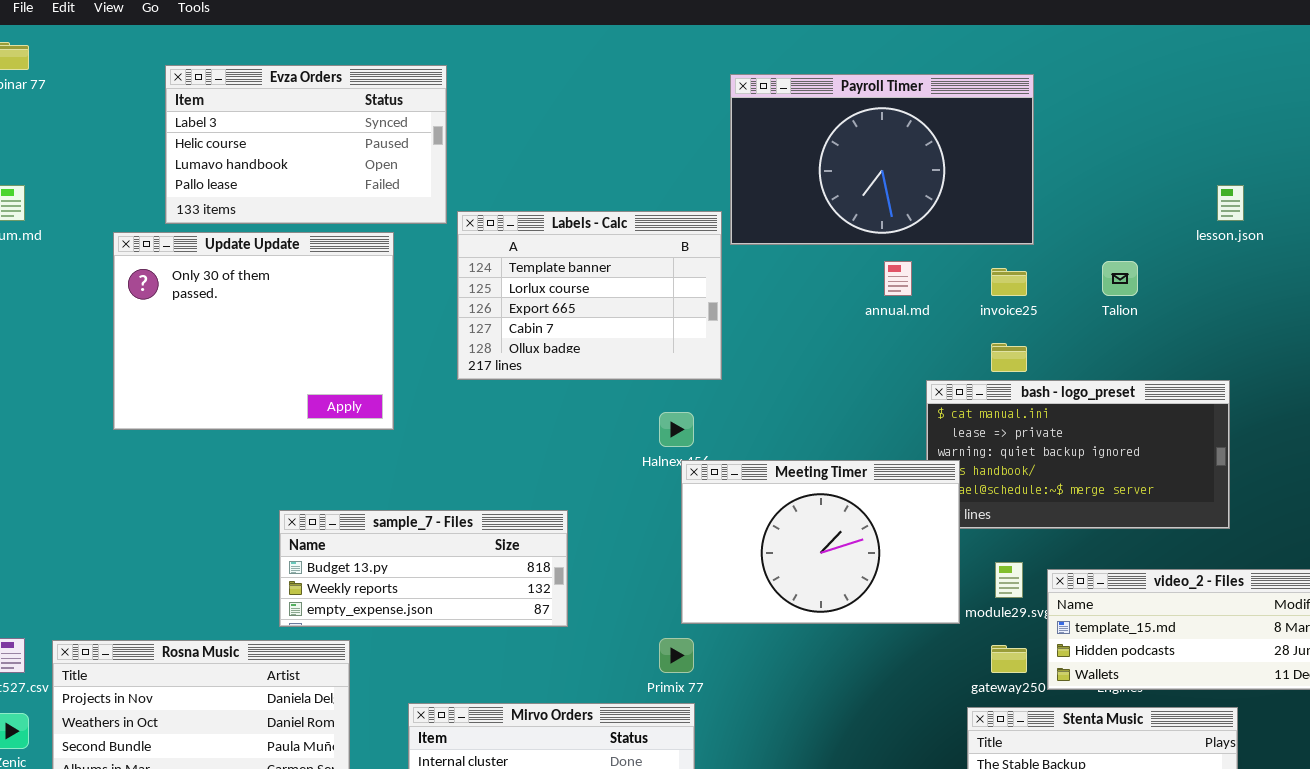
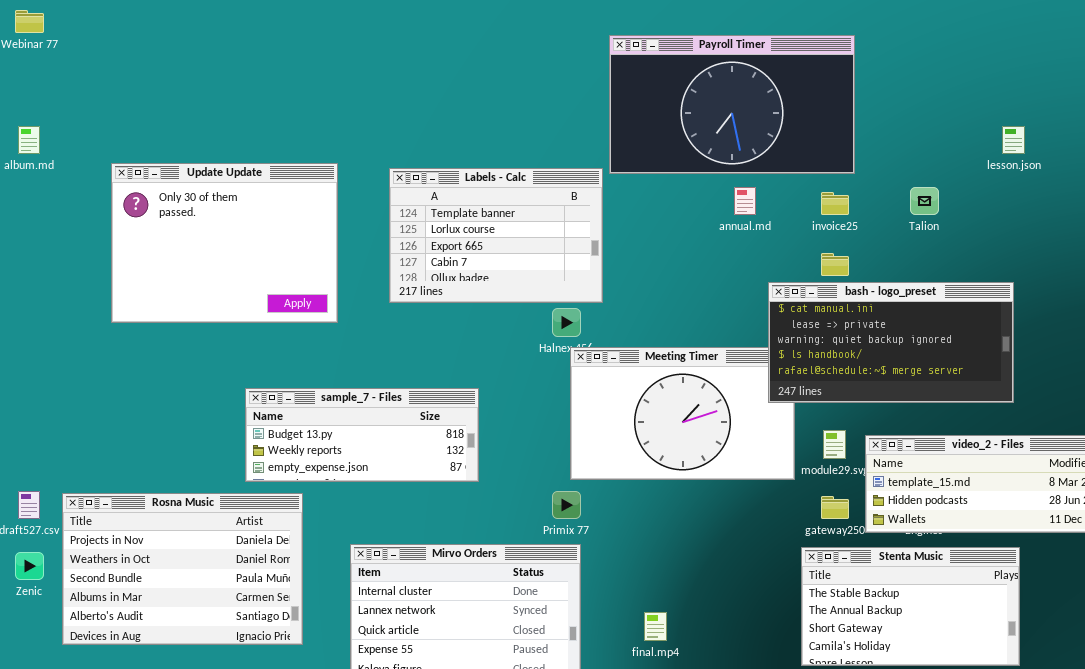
Evza Orders: [165,65,447,224] -> none, closed
Labels - Calc: [457,211,722,380] -> [389,168,603,303], moved
bash - logo_preset: [926,380,1230,529] -> [768,282,1014,403], raised

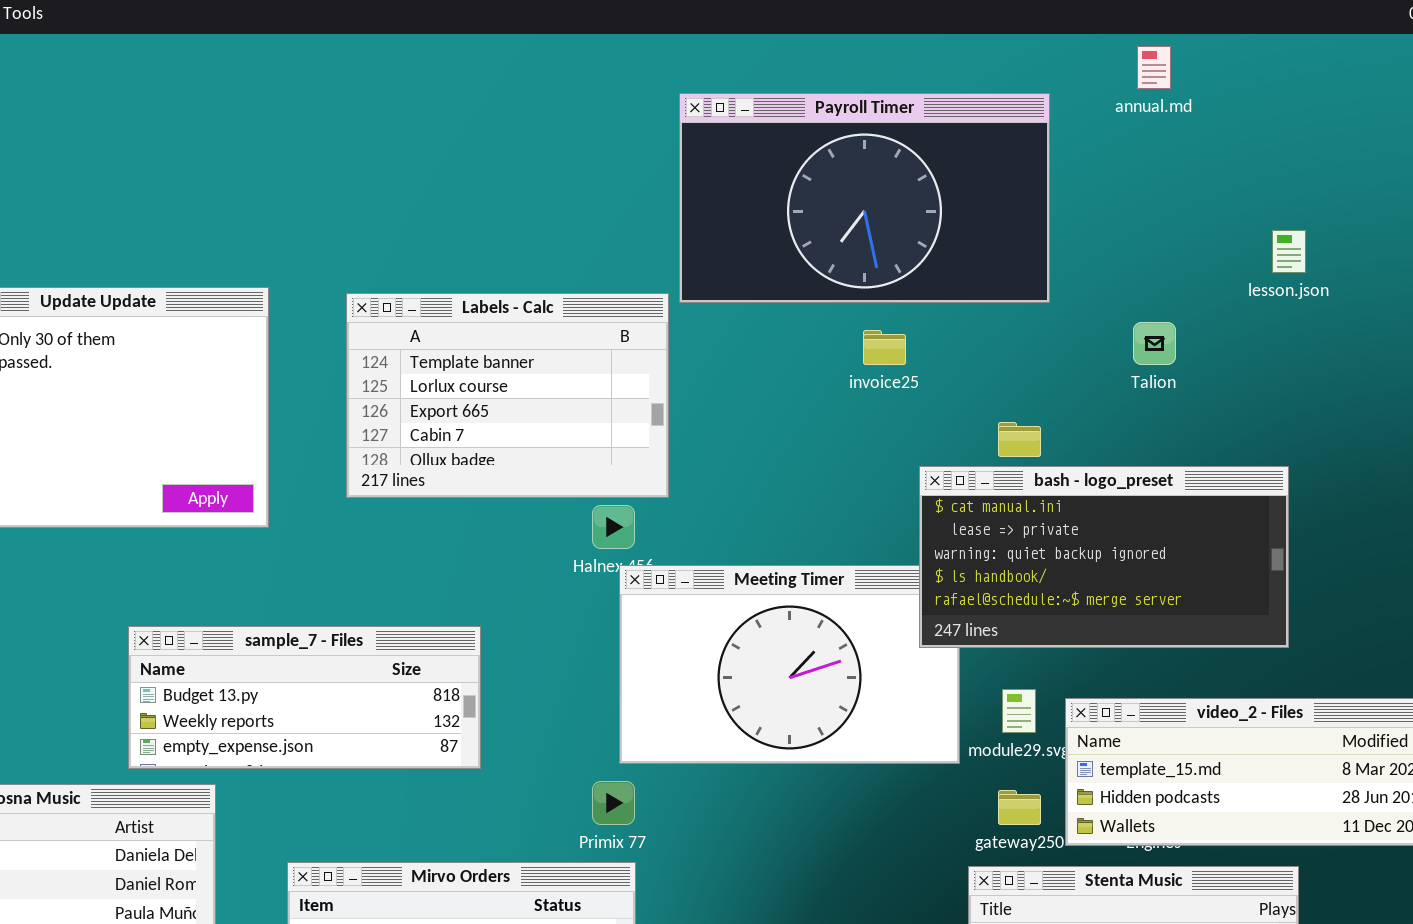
annual.md: [734,187,756,215] -> [1137,46,1171,89], moved
invoice25: [821,192,849,215] -> [863,330,906,365], moved

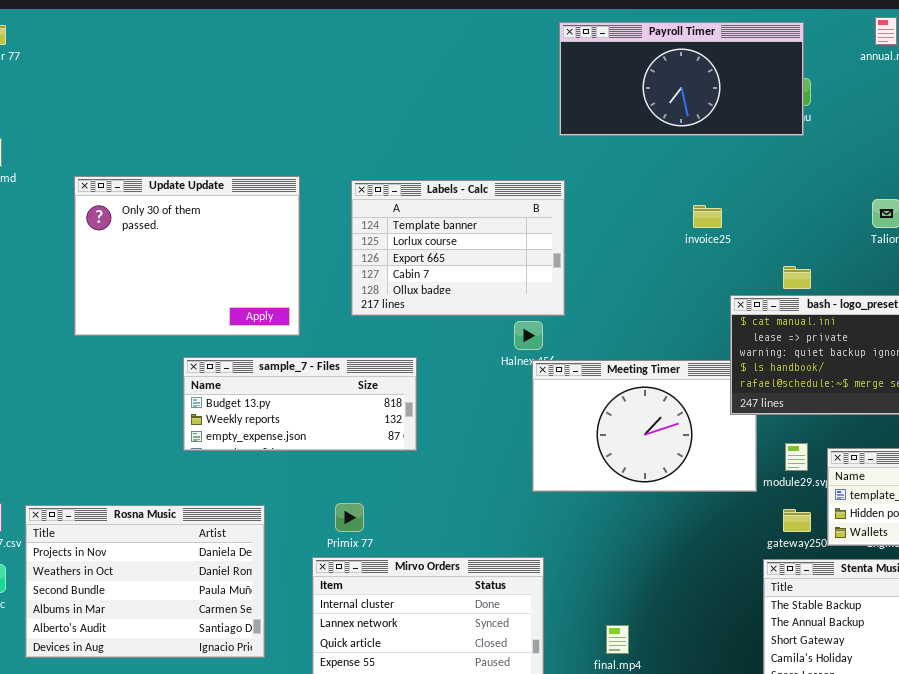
Payroll Timer: [679,93,1050,303] -> [559,22,804,136], moved, resized
sample_7 - Files: [128,626,481,769] -> [183,357,417,451], moved
Primix 77: [592,781,635,825] -> [335,503,364,532], moved

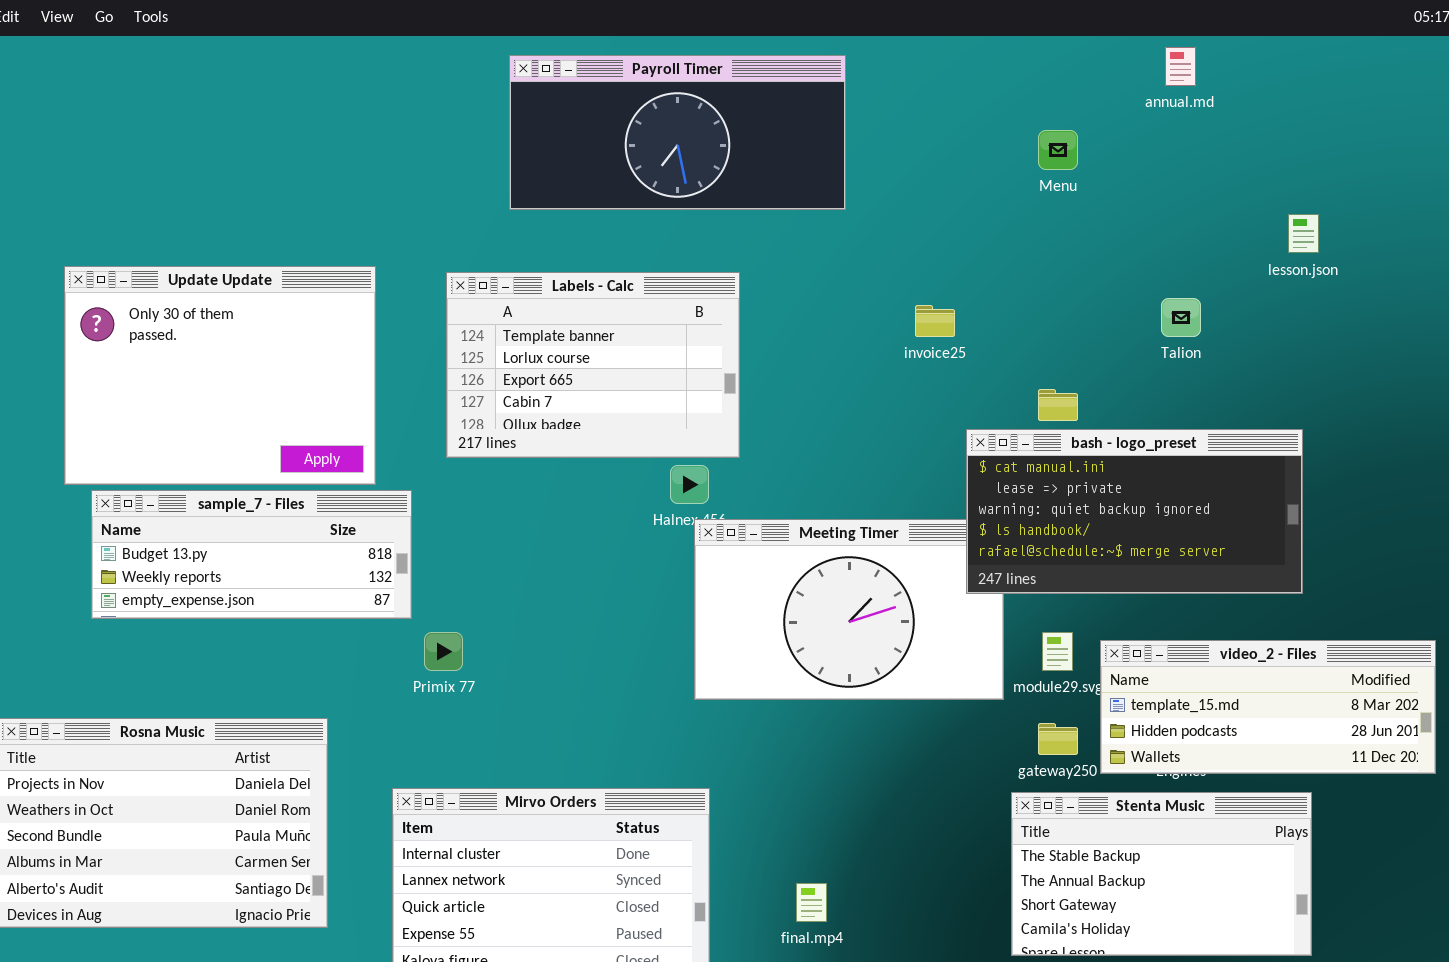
Payroll Timer: [559,22,804,136] -> [509,55,846,210], moved
sample_7 - Files: [183,357,417,451] -> [91,490,412,619], moved
Primix 77: [335,503,364,532] -> [424,632,463,671], moved

